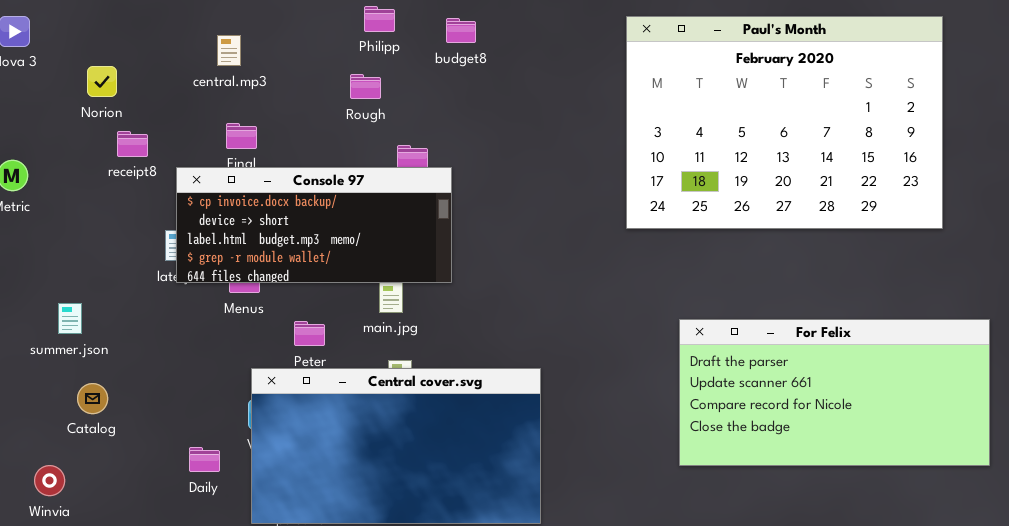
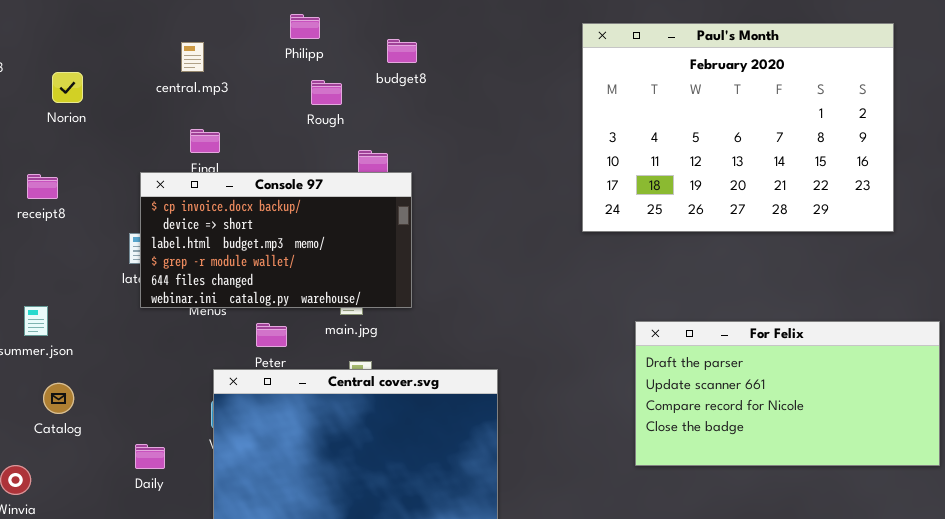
Philipp: [364,6,395,32] -> [290,14,320,39], moved
budget8: [446,18,476,43] -> [387,39,417,63], moved
receipt8: [117,131,148,157] -> [27,174,58,199], moved
Console 97: [176,167,452,283] -> [140,172,412,308], resized
Daily: [189,447,220,472] -> [135,444,165,469], moved

